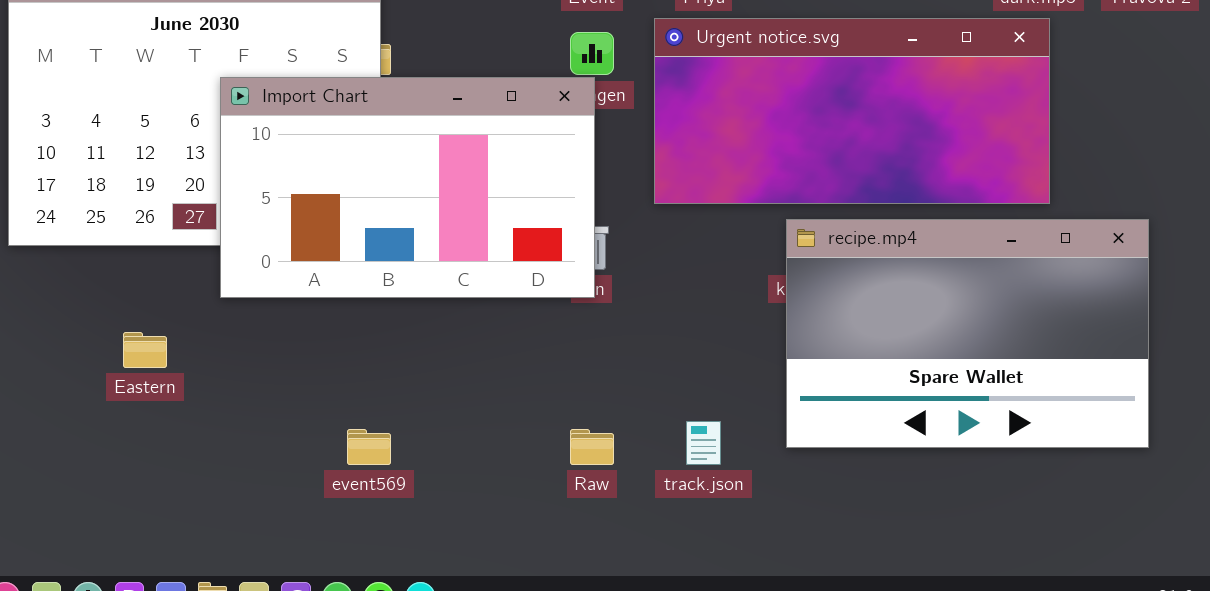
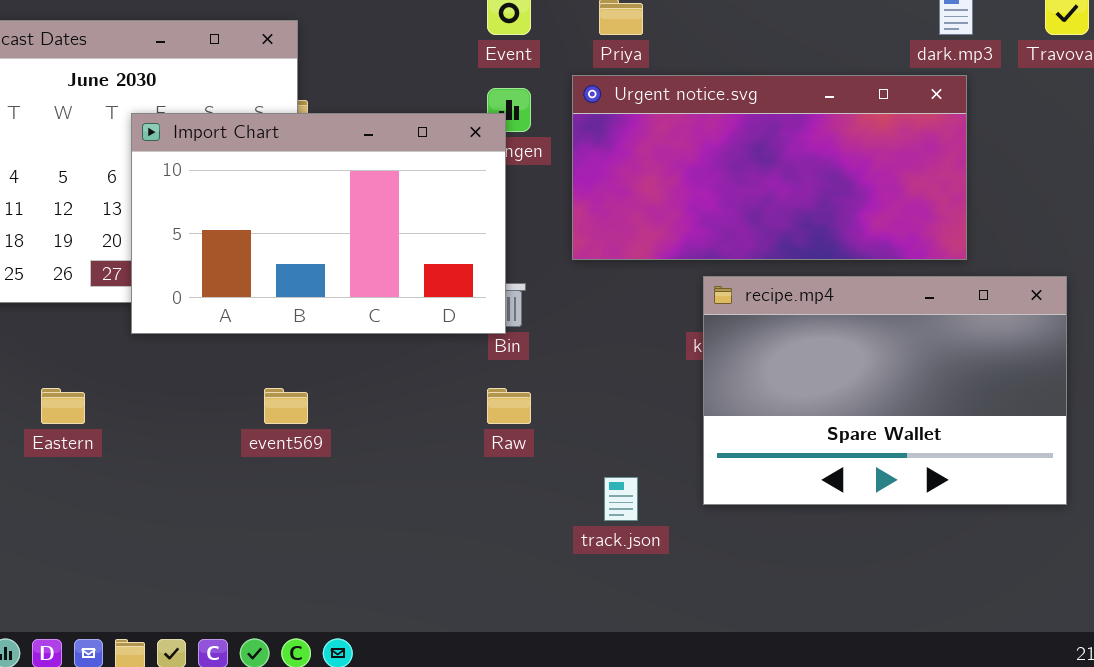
Import Chart: [220,77,595,298] -> [131,113,506,334], moved
event569: [347,429,391,465] -> [264,388,308,424], moved
Raw: [570,429,614,465] -> [487,388,531,424], moved

